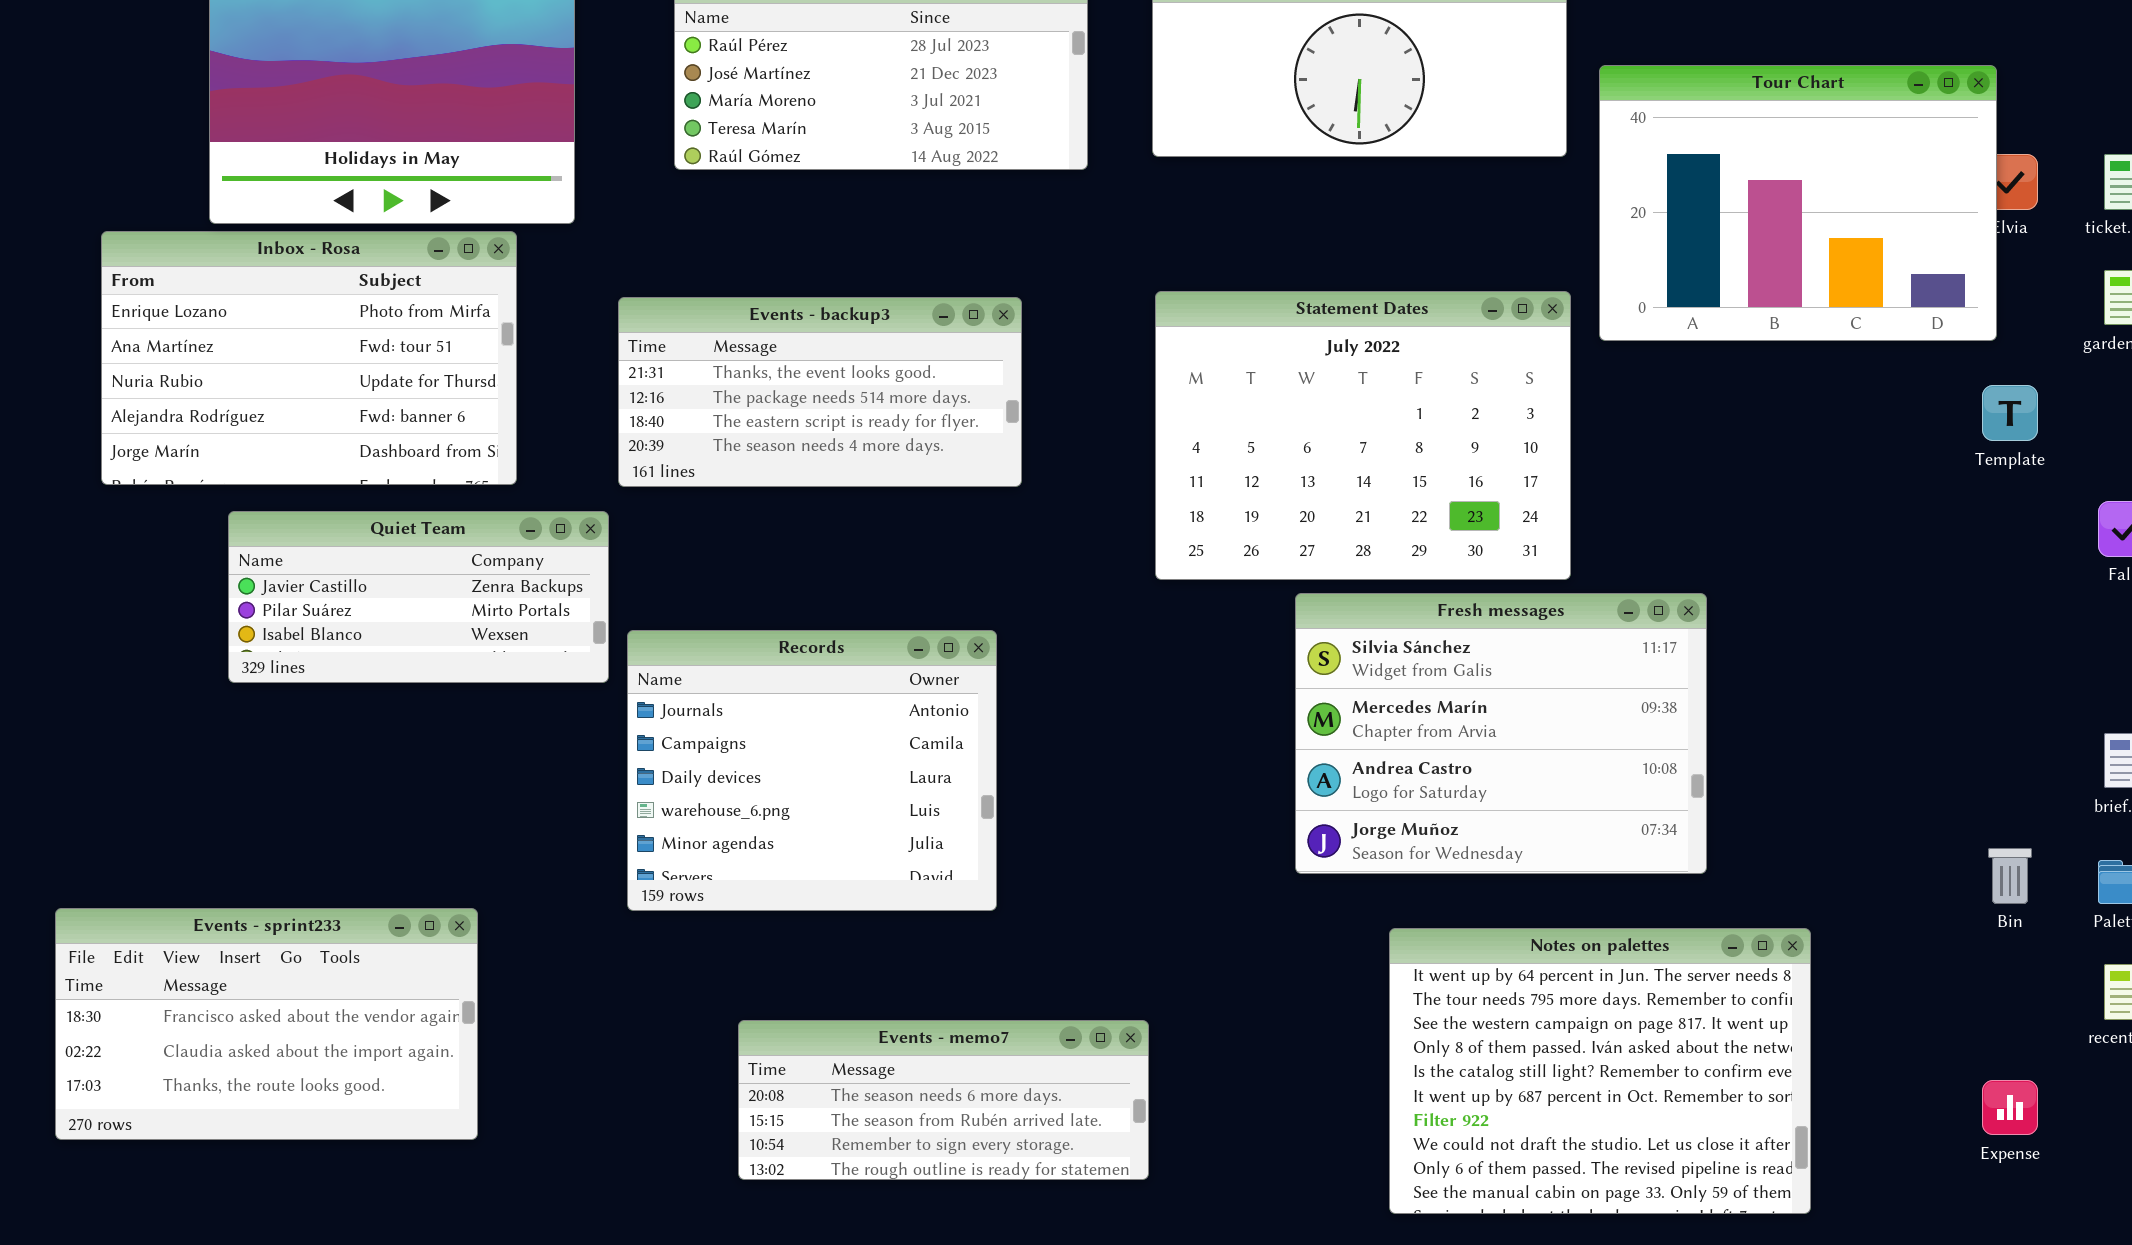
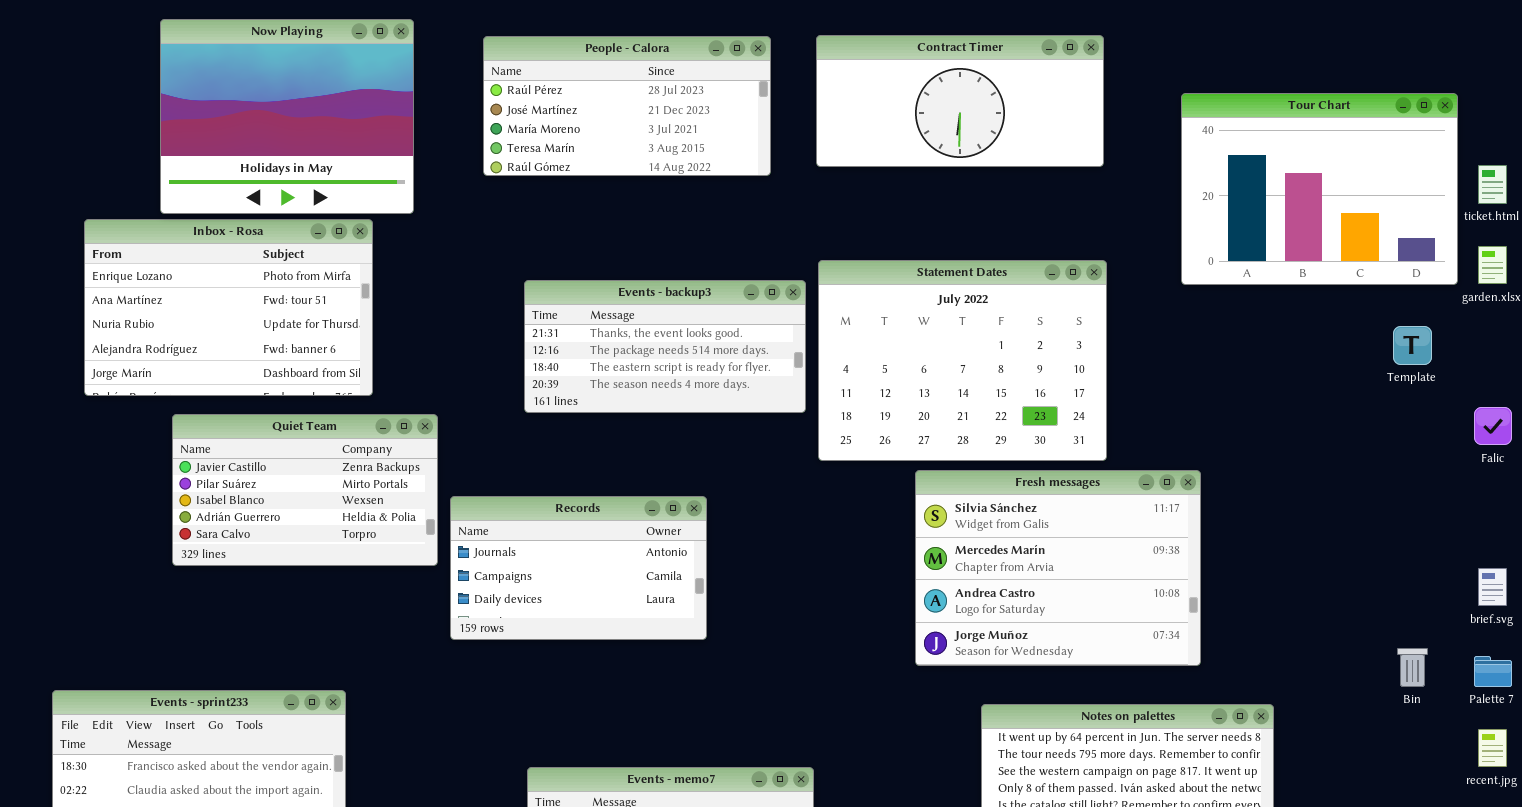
Tour Chart: [1599,65,1997,341] -> [1181,93,1458,285], moved
Events - backup3: [618,297,1022,487] -> [524,280,806,413], moved
Quiet Team: [228,511,609,683] -> [172,414,438,566], resized
Records: [627,630,997,911] -> [450,496,707,640], resized

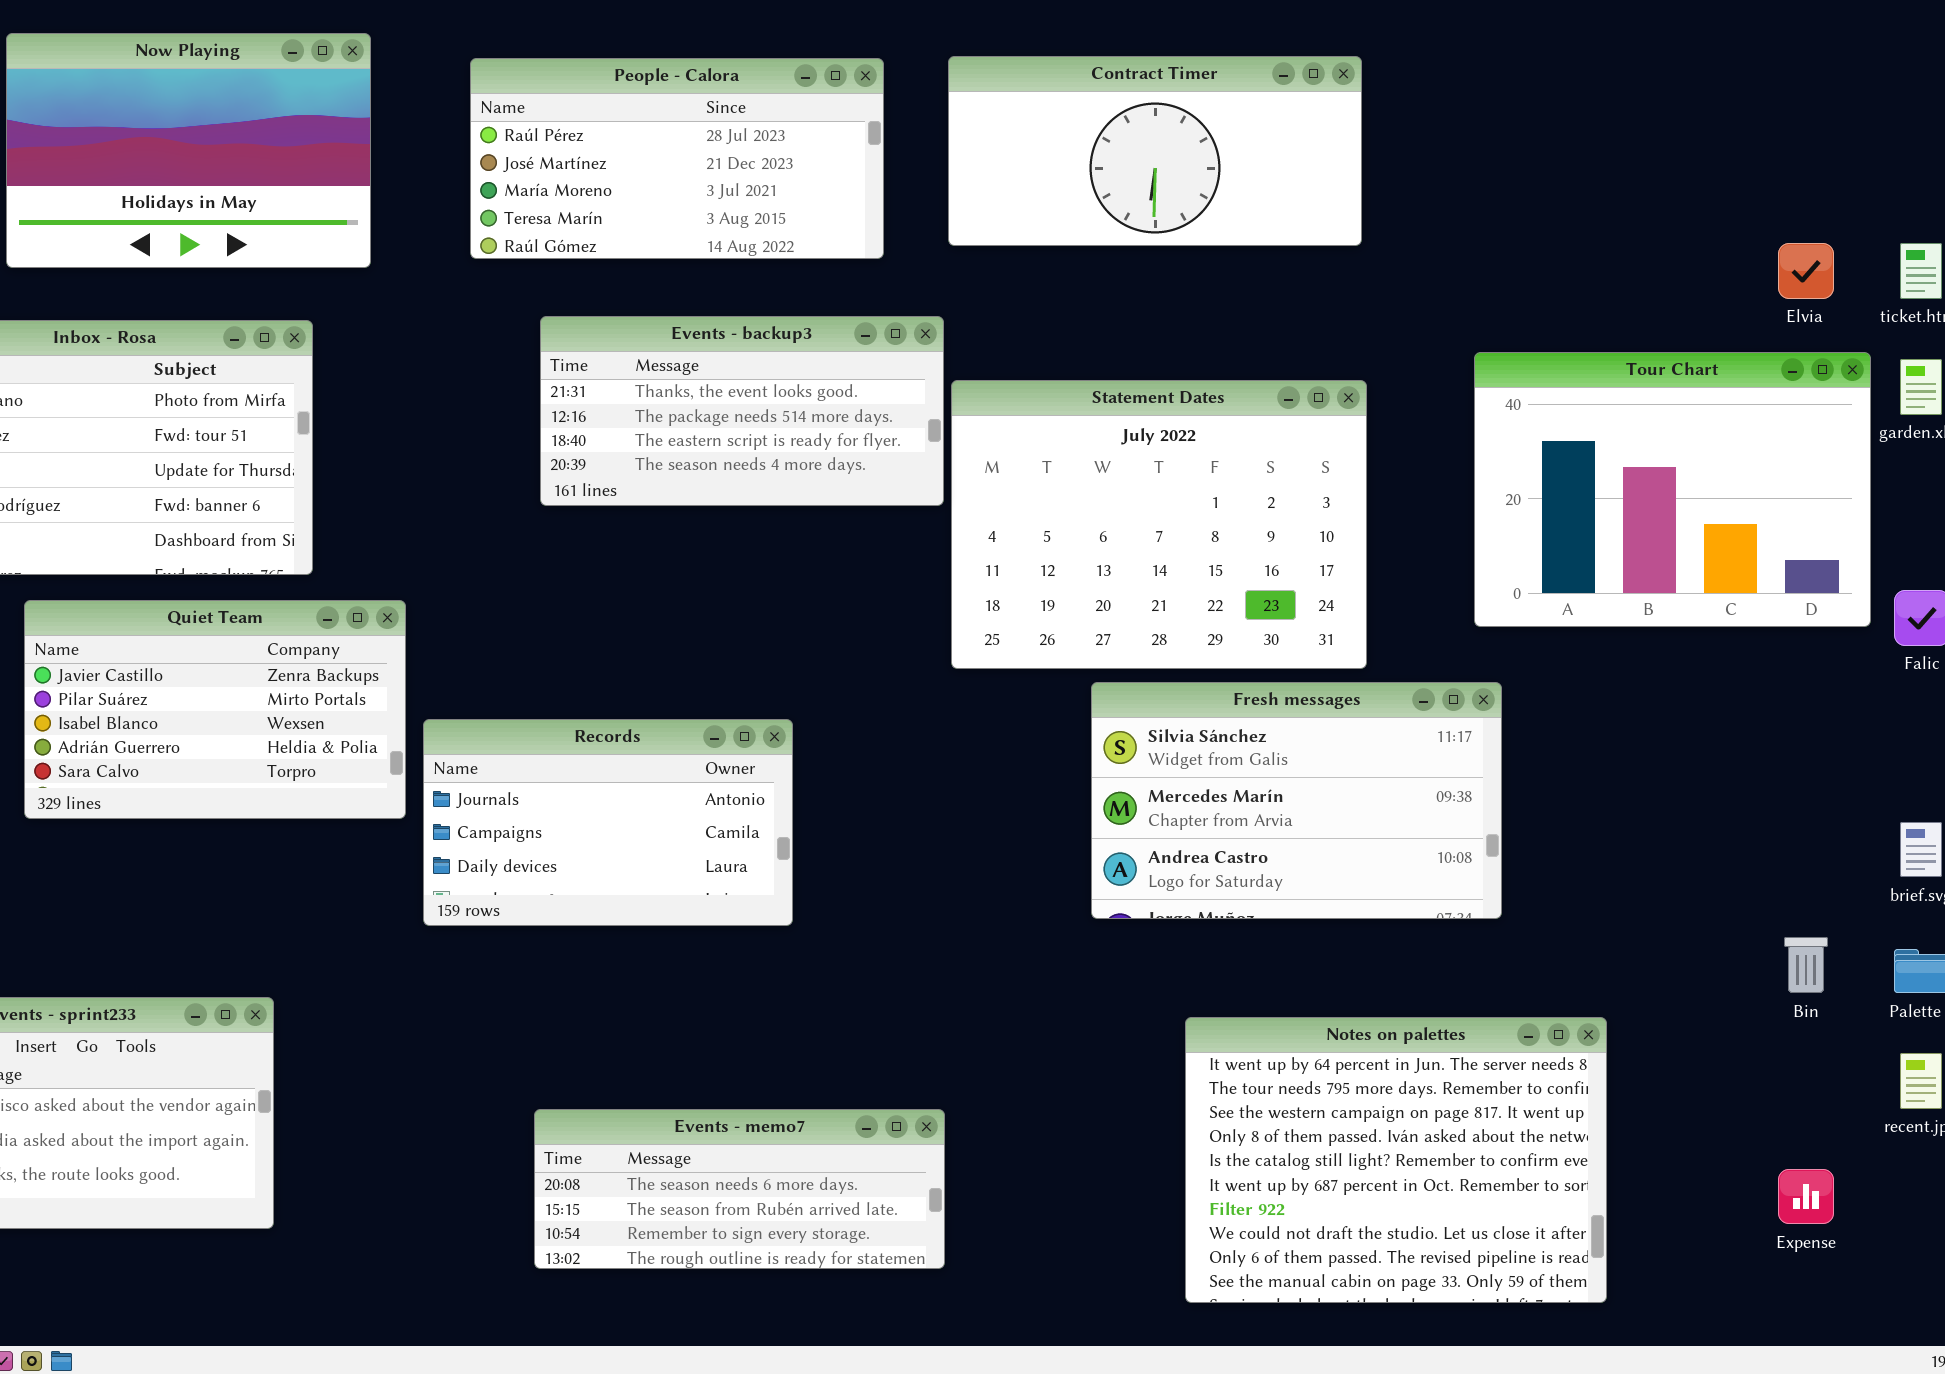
Now Playing: [160,19,414,214] -> [6,33,371,268], resized
Tour Chart: [1181,93,1458,285] -> [1474,352,1871,627], moved
Events - backup3: [524,280,806,413] -> [540,316,944,506], moved
Fresh messages: [915,470,1201,666] -> [1091,682,1502,919], resized

